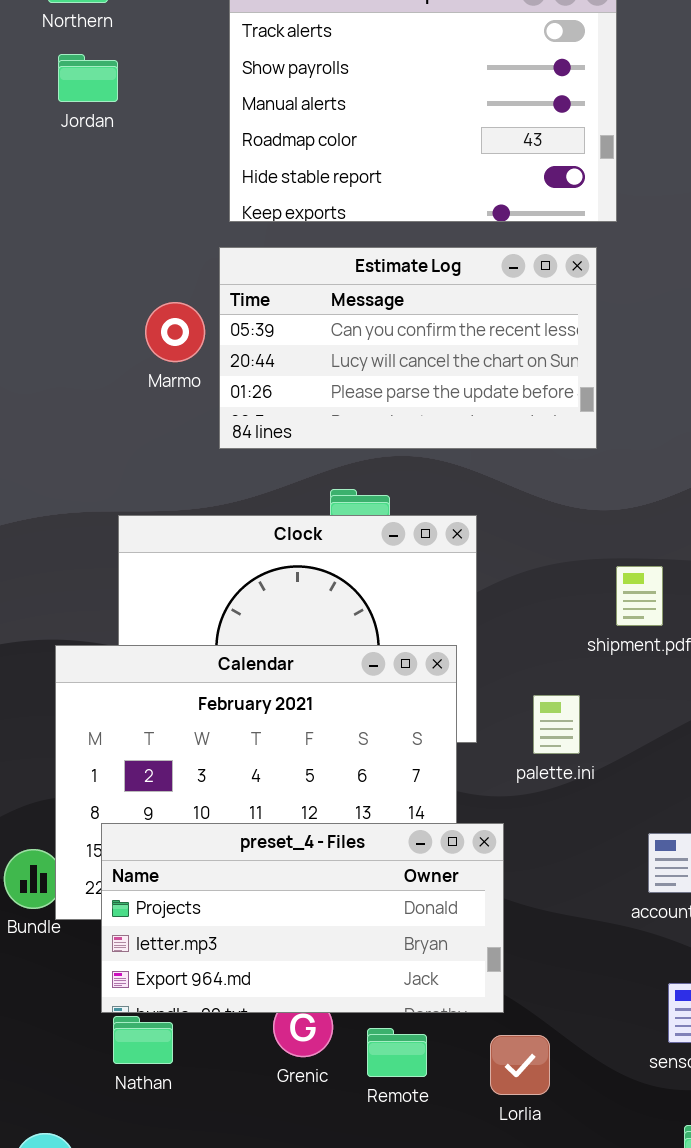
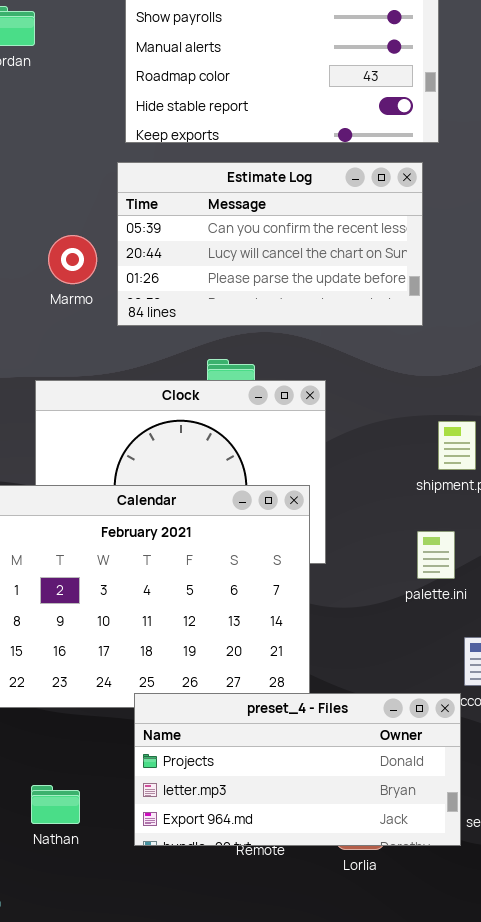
Marmo: [145,302,205,362] -> [48,235,97,284], moved
palette.ini: [533,695,580,754] -> [417,531,455,579], moved
preset_4 - Files: [101,823,504,1013] -> [134,693,461,846], moved

